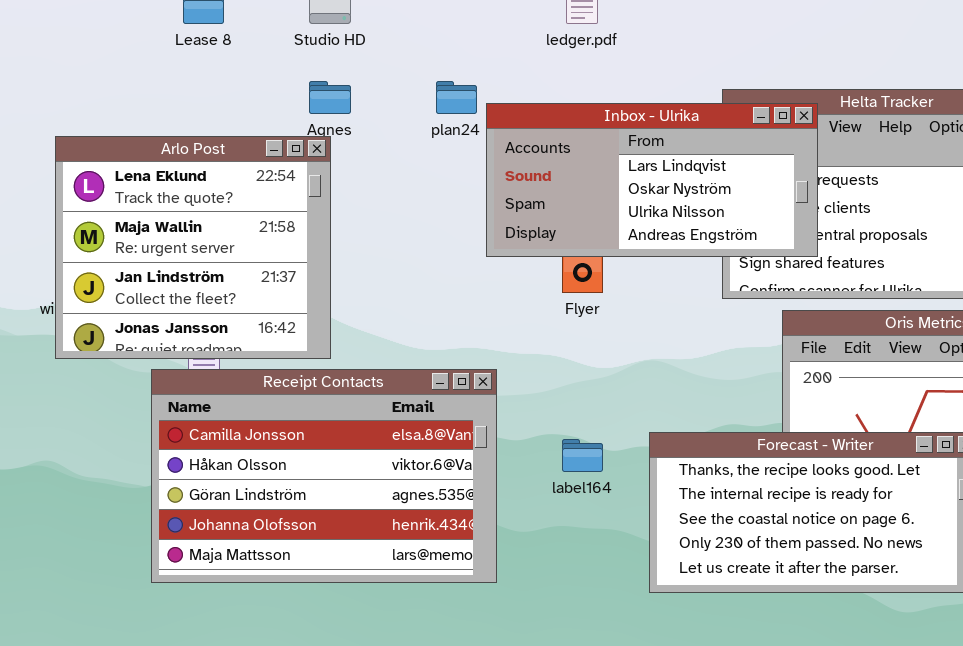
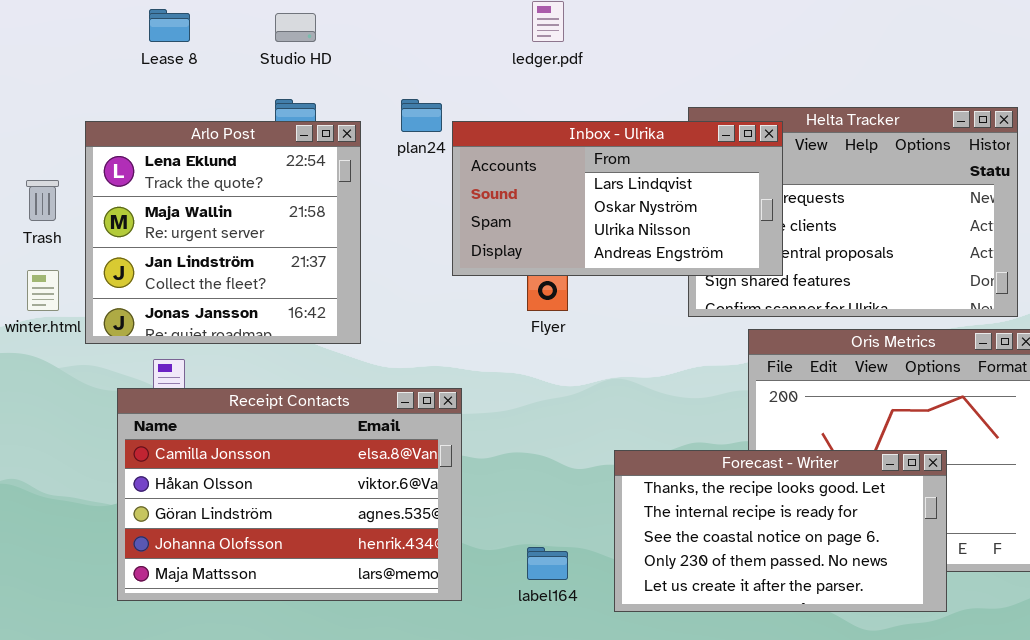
Arlo Post: [55,136,331,359] -> [85,121,361,344], moved
label164: [562,439,603,472] -> [527,547,568,580], moved

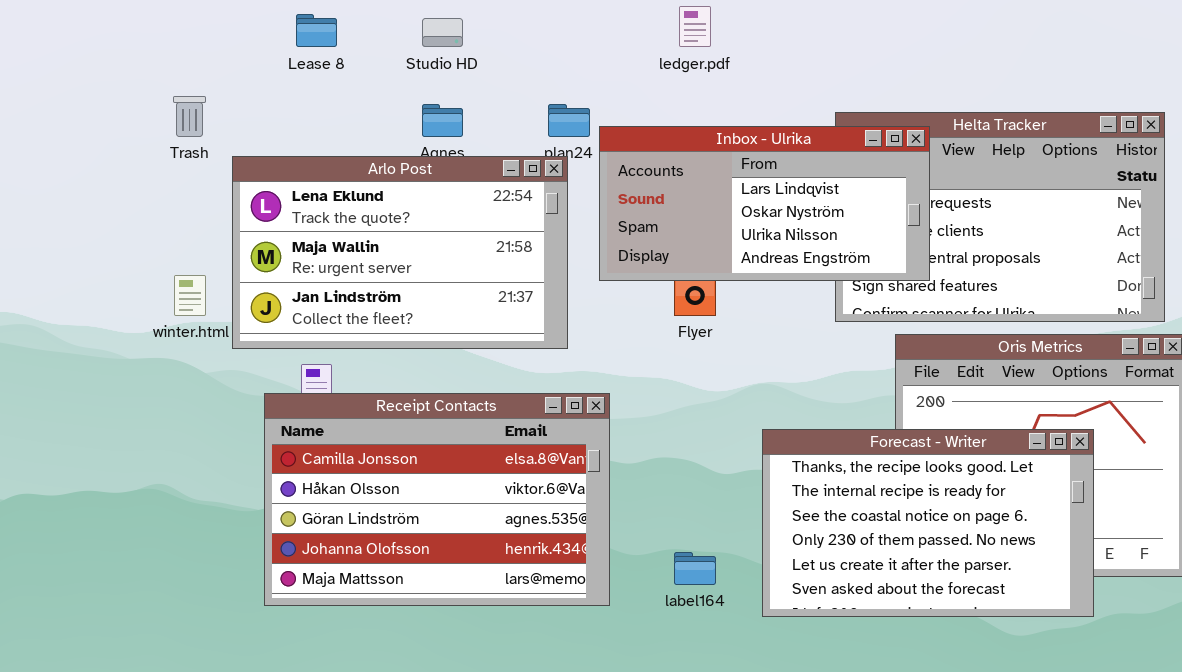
Arlo Post: [85,121,361,344] -> [232,156,568,349], resized
Trash: [26,180,59,221] -> [173,96,206,137], moved
Forecast - Writer: [614,450,947,612] -> [762,429,1094,617], resized

